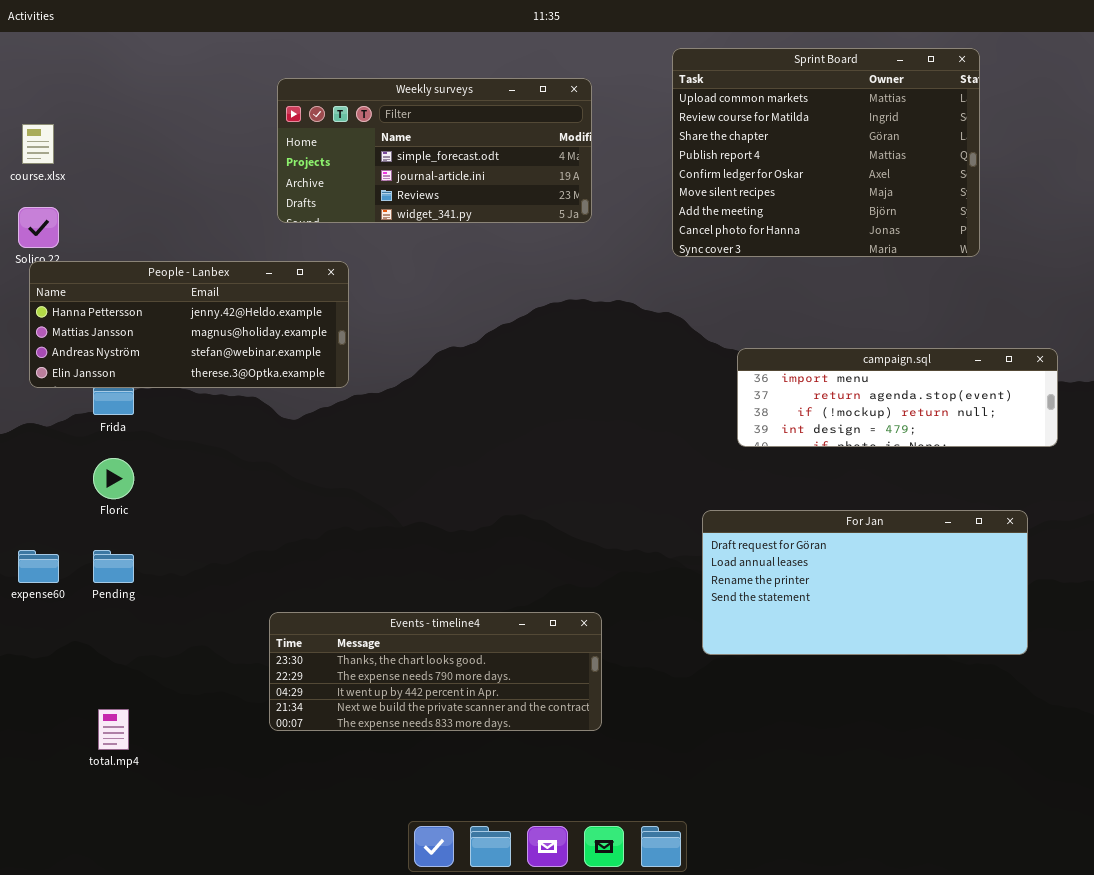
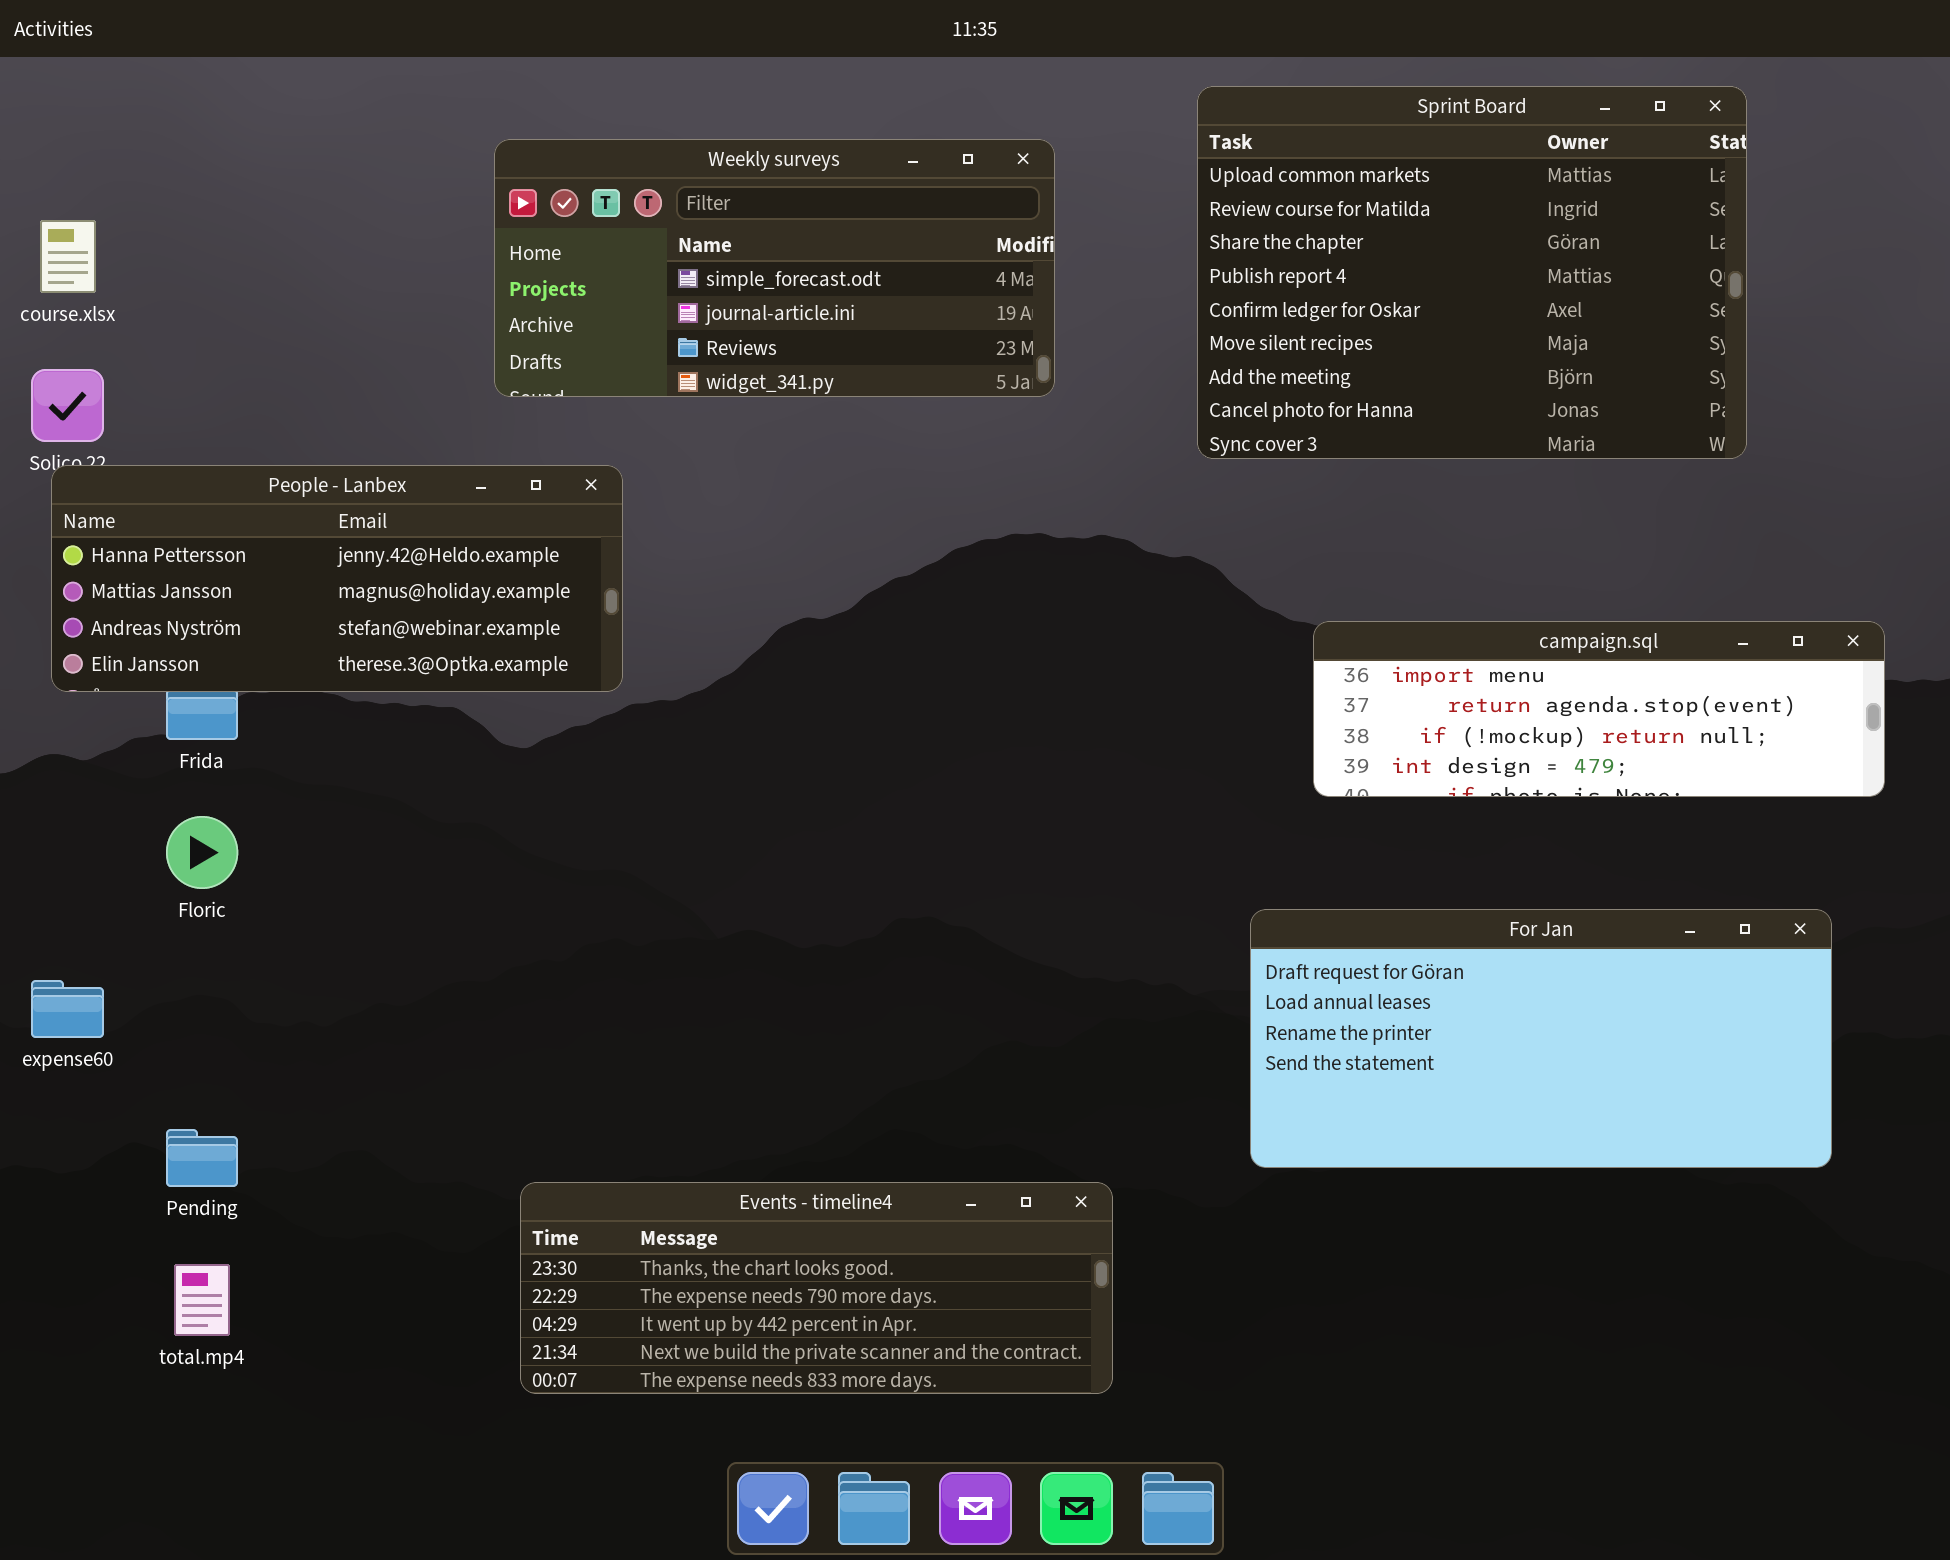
Pending: [93,550,134,583] -> [166,1129,238,1187], moved
Events - timeline4: [269,612,602,731] -> [520,1182,1113,1394], moved

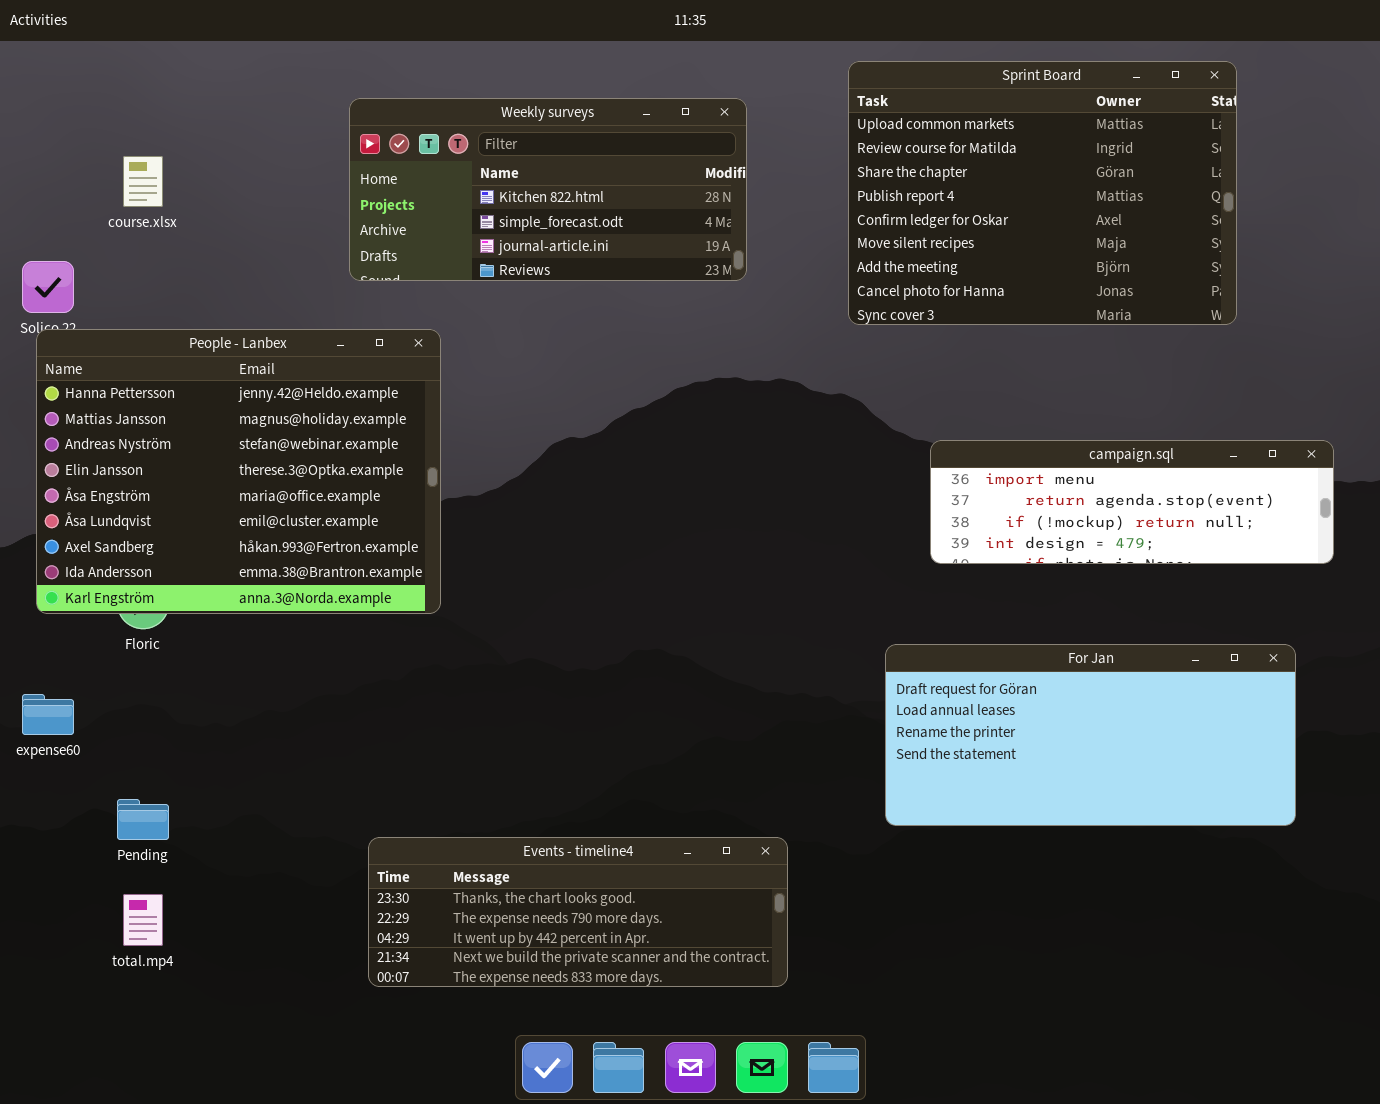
Weekly surveys: [494,139,1055,397] -> [349,98,747,281], scrolled up 1 row
course.xlsx: [40,220,96,293] -> [123,156,163,207], moved
People - Lanbex: [51,465,623,692] -> [36,329,441,614], resized

